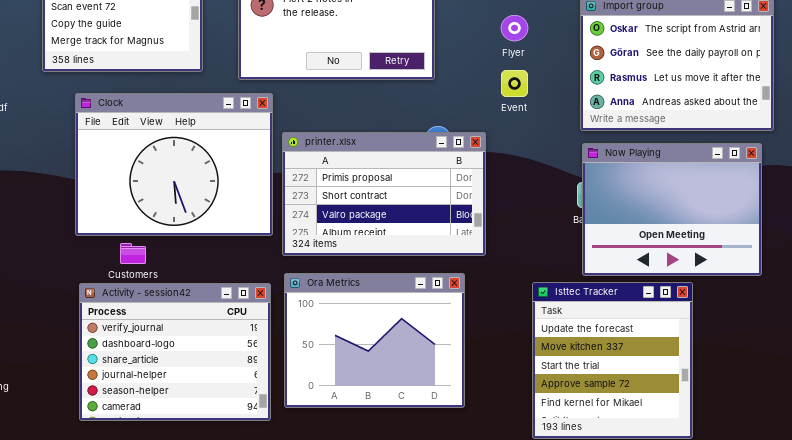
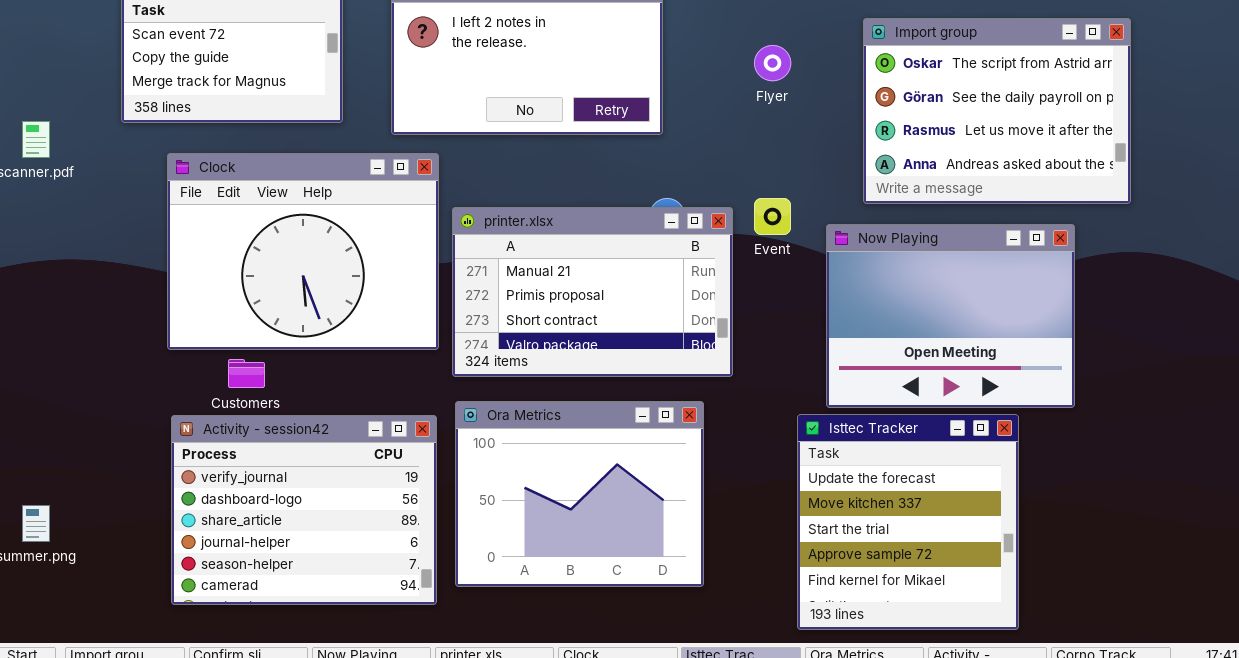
Event: [501,70,528,97] -> [754,198,791,235], moved
printer.xlsx: [282,132,486,256] -> [452,207,733,377], scrolled up 1 row
Now Playing: [582,143,762,276] -> [826,224,1075,408], moved

